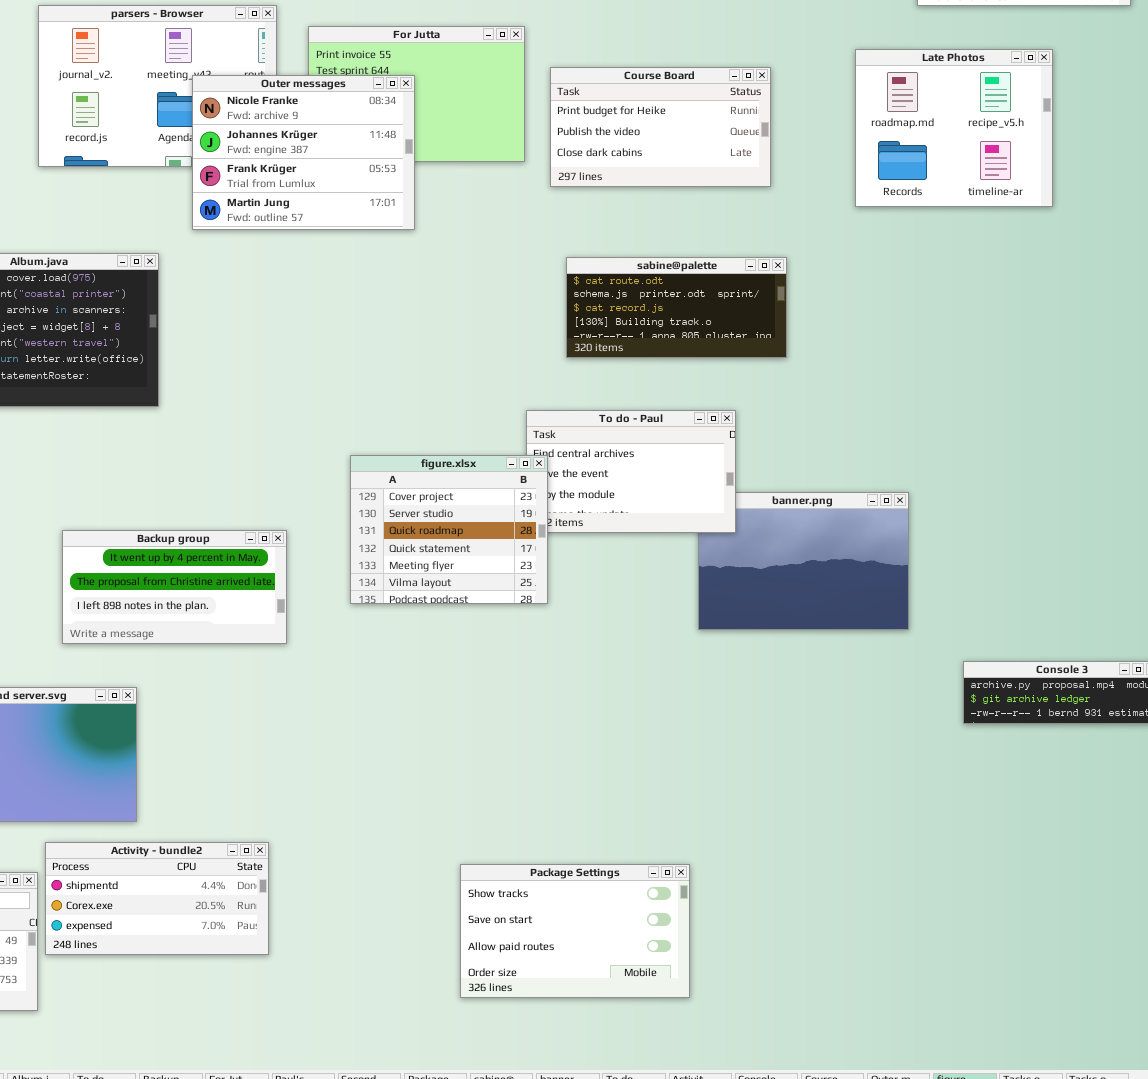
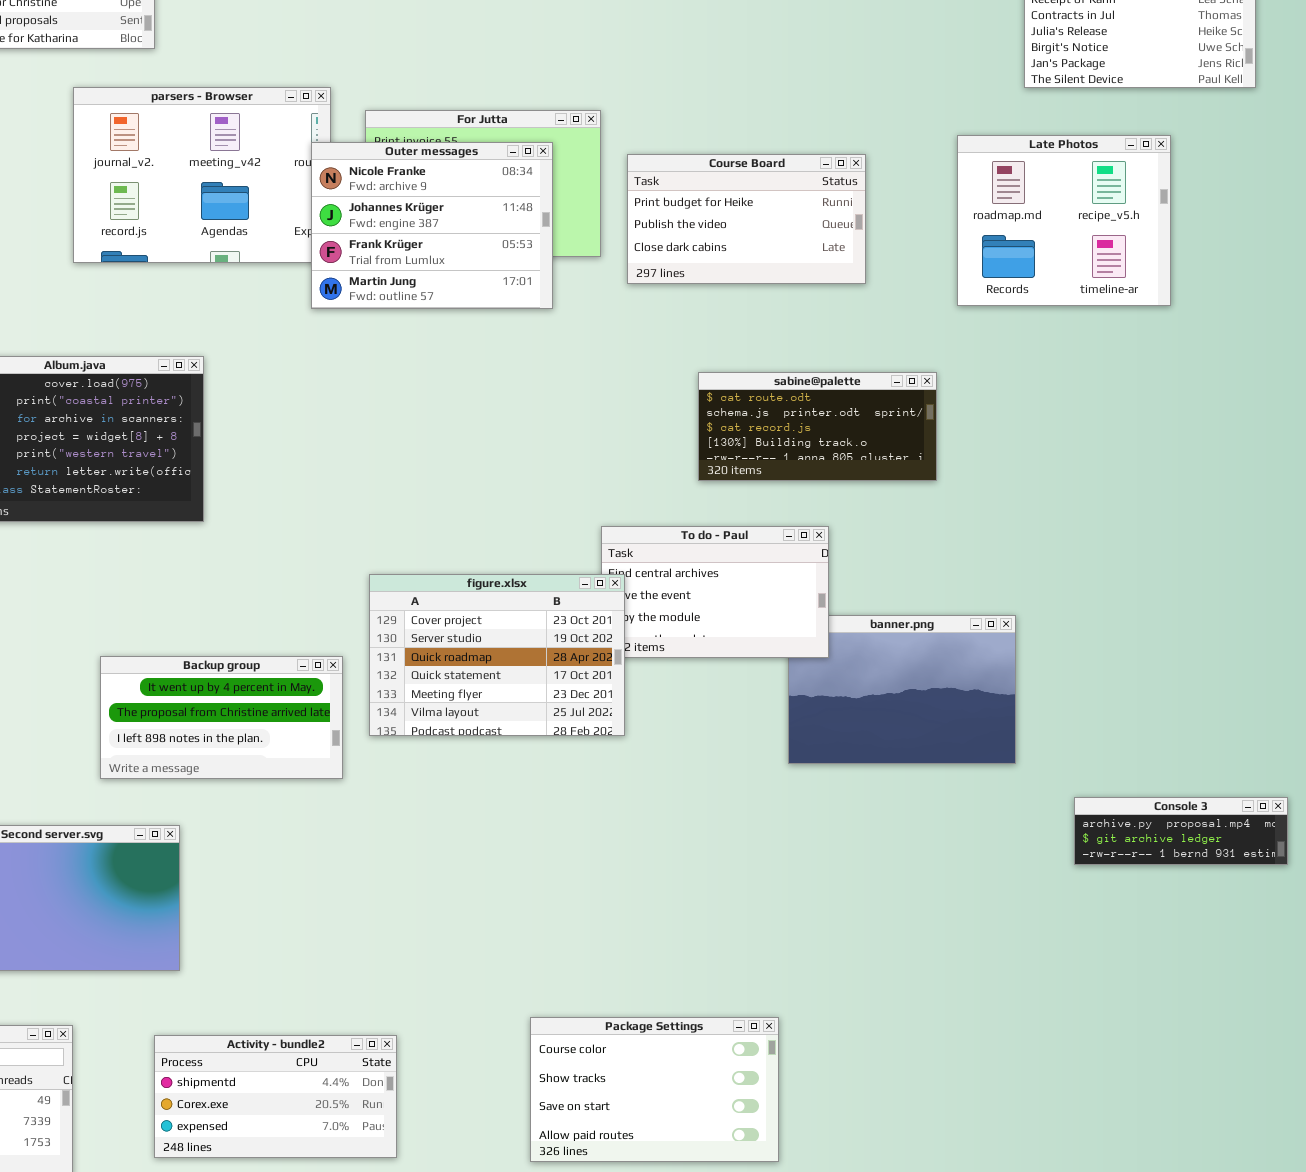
Outer messages: [192,75,415,230] -> [311,142,553,309], moved
sabine@palette: [566,257,787,358] -> [698,372,937,481], moved
figure.xlsx: [350,455,548,604] -> [369,574,625,736], resized
Activity - bundle2: [45,842,269,955] -> [154,1035,397,1158], moved
Package Settings: [460,864,690,998] -> [530,1017,779,1162], scrolled up 1 row

